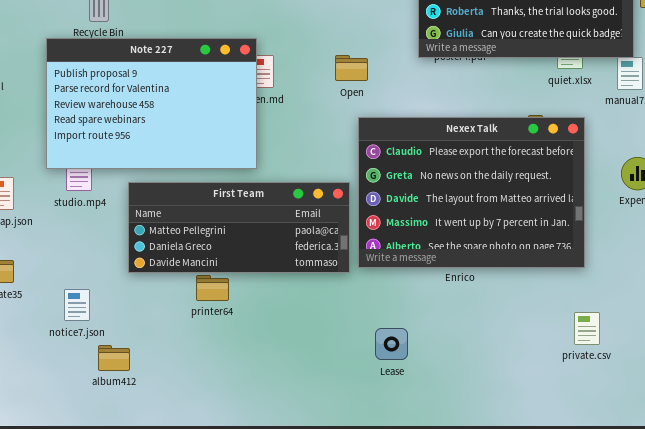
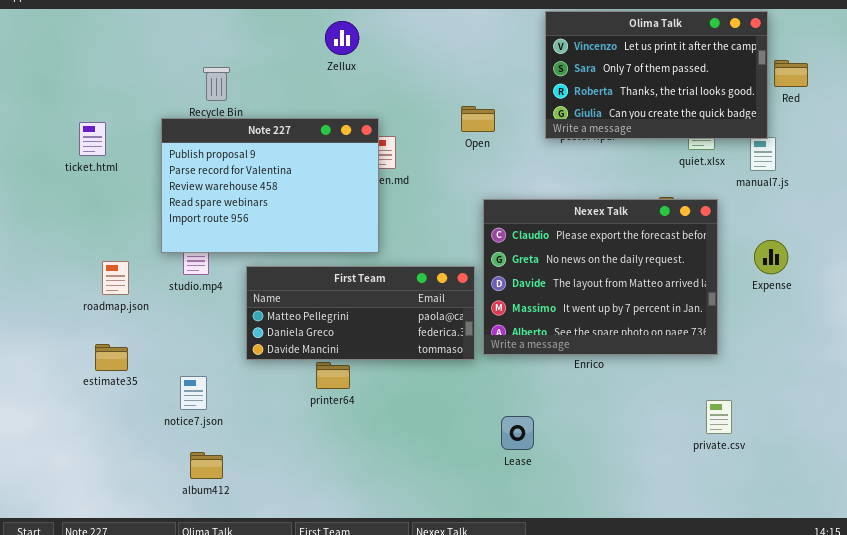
Open: [335,55,368,81] -> [461,106,495,132], moved
album412: [98,345,130,371] -> [190,452,223,479], moved

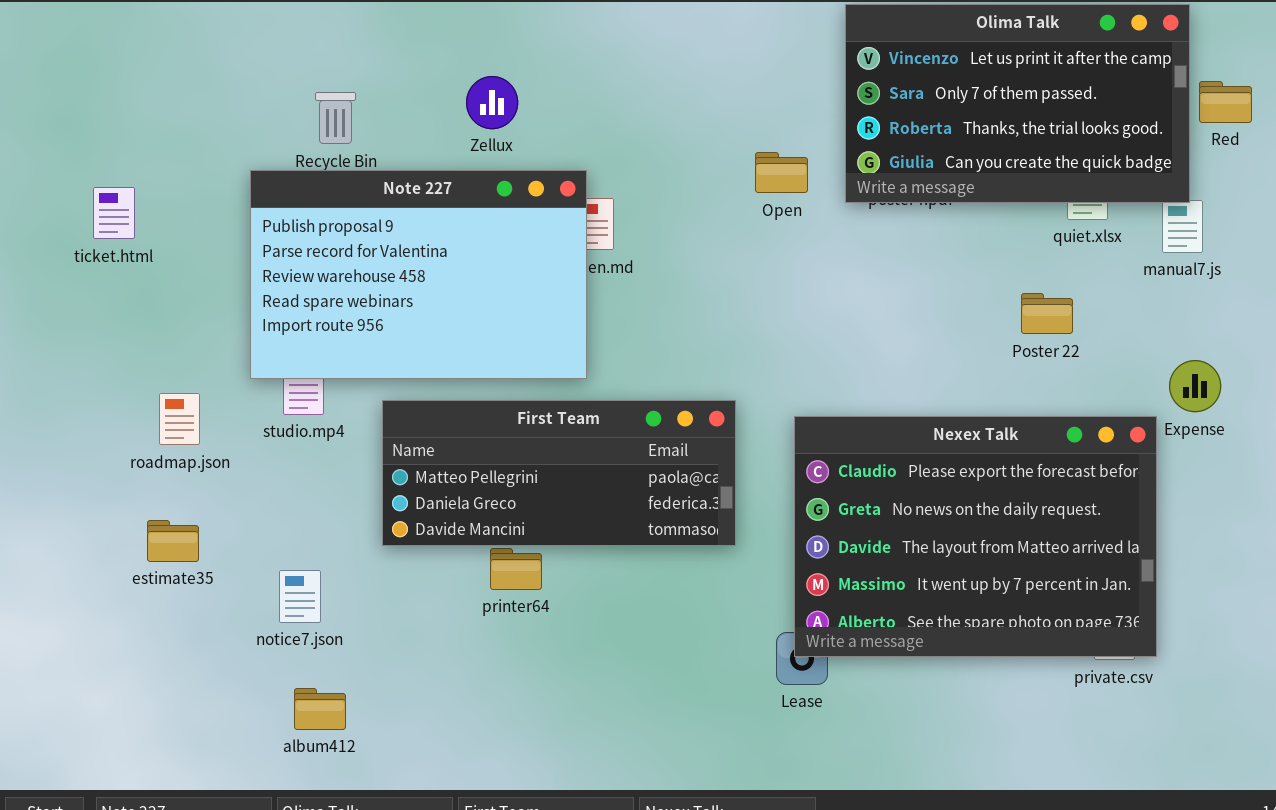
Zellux: [325,21,359,55] -> [466,76,518,129], moved
Open: [461,106,495,132] -> [755,152,808,193], moved
ticket.html: [79,122,106,156] -> [93,187,135,239], moved
Nexex Talk: [483,199,718,355] -> [794,416,1157,657], moved

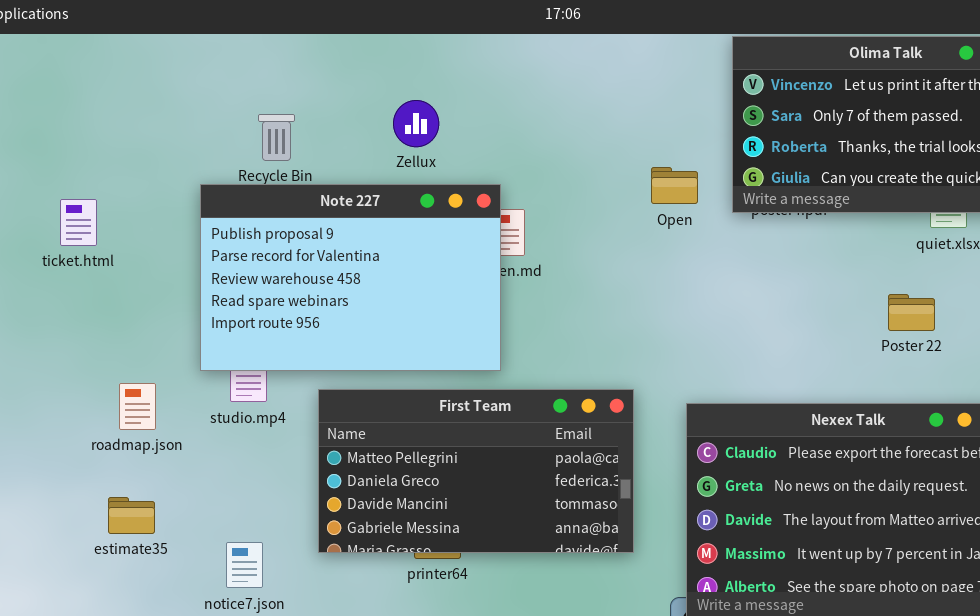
First Team: [382,400,736,546] -> [318,389,634,553], resized

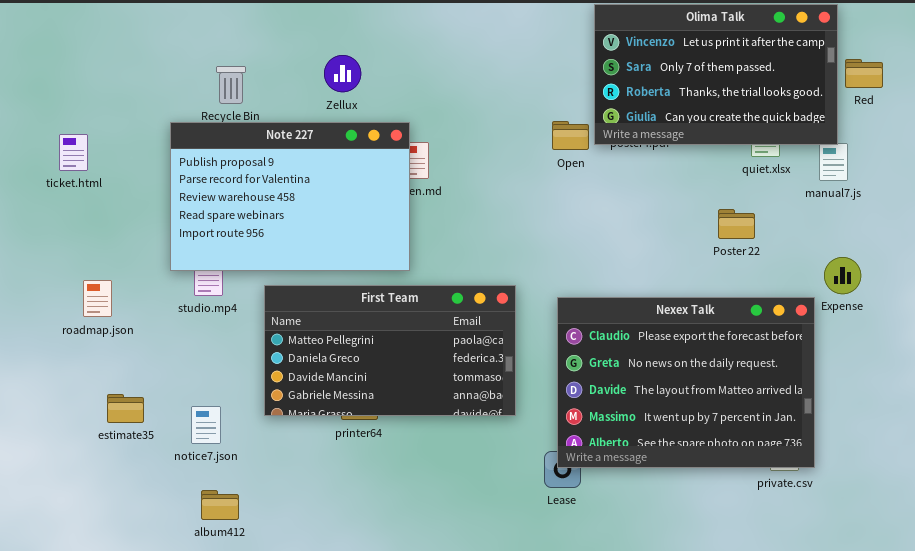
Open: [651,167,698,204] -> [552,121,589,150], moved
roadmap.json: [119,383,156,430] -> [83,280,112,317], moved
estimate35: [108,497,155,534] -> [107,394,144,423], moved

